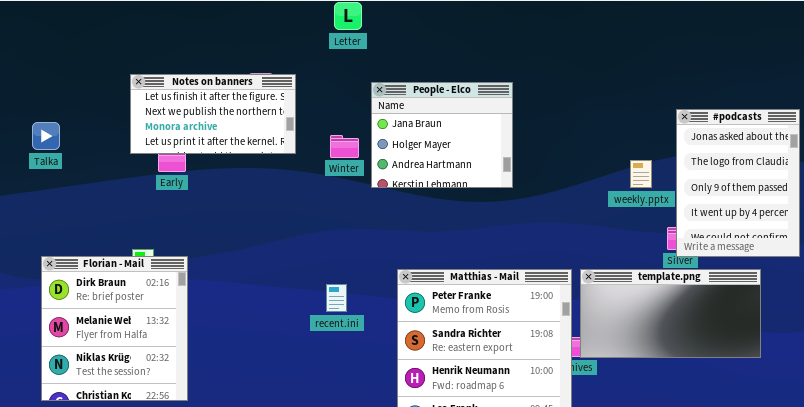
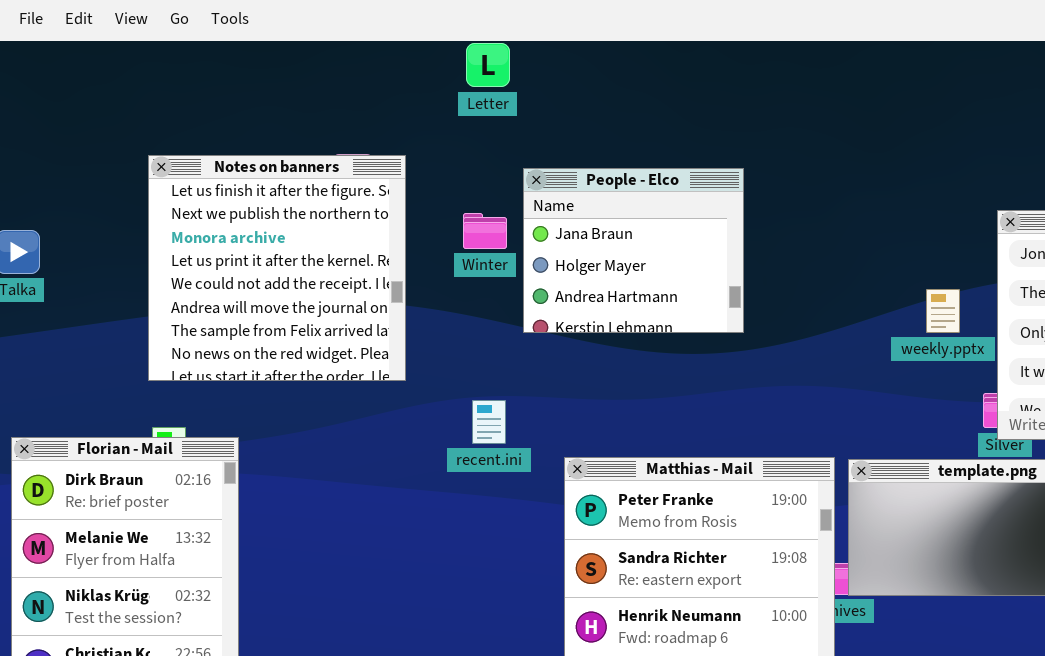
Notes on banners: [130,74,296,154] -> [148,155,406,381], resized
Winter: [330,135,359,158] -> [463,213,507,249], moved
recent.ini: [326,284,347,312] -> [472,400,506,444], moved

